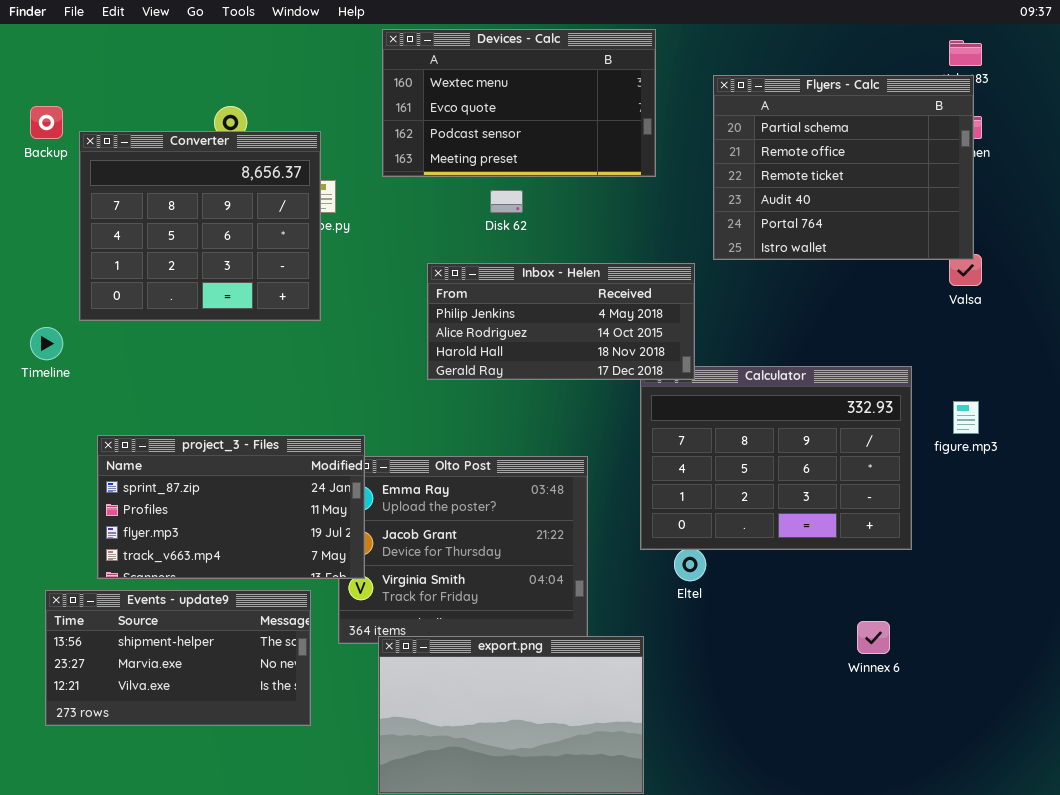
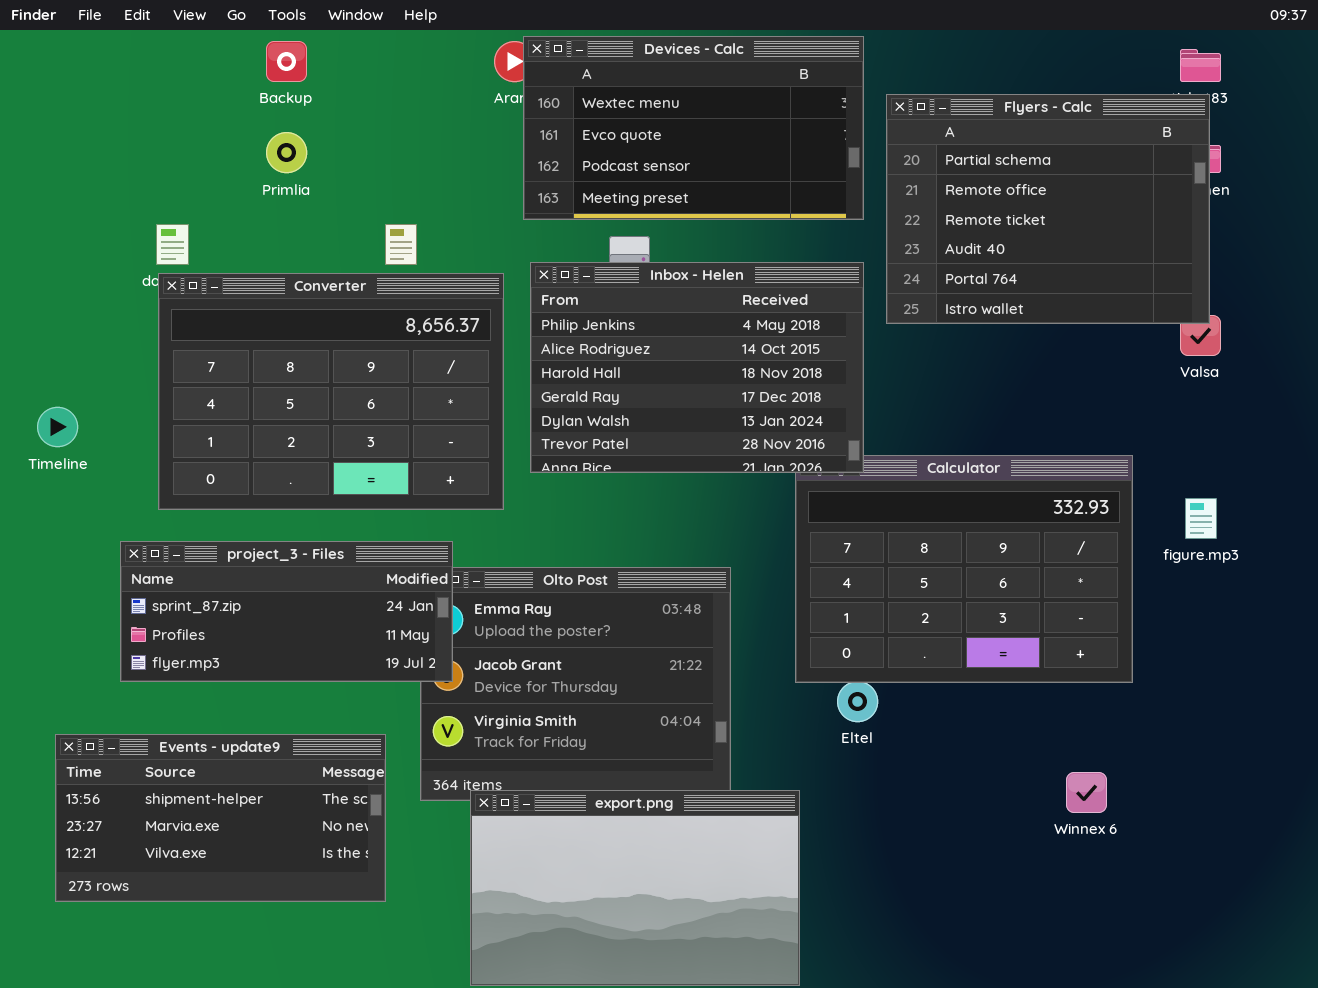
Devices - Calc: [382,29,656,177] -> [523,36,864,220], moved
Backup: [30,106,63,139] -> [266,41,307,82], moved
Converter: [79,131,321,321] -> [158,273,504,510], moved, resized
Inbox - Helen: [427,263,695,380] -> [530,262,864,473], resized
project_3 - Files: [97,435,365,579] -> [120,541,453,682], resized

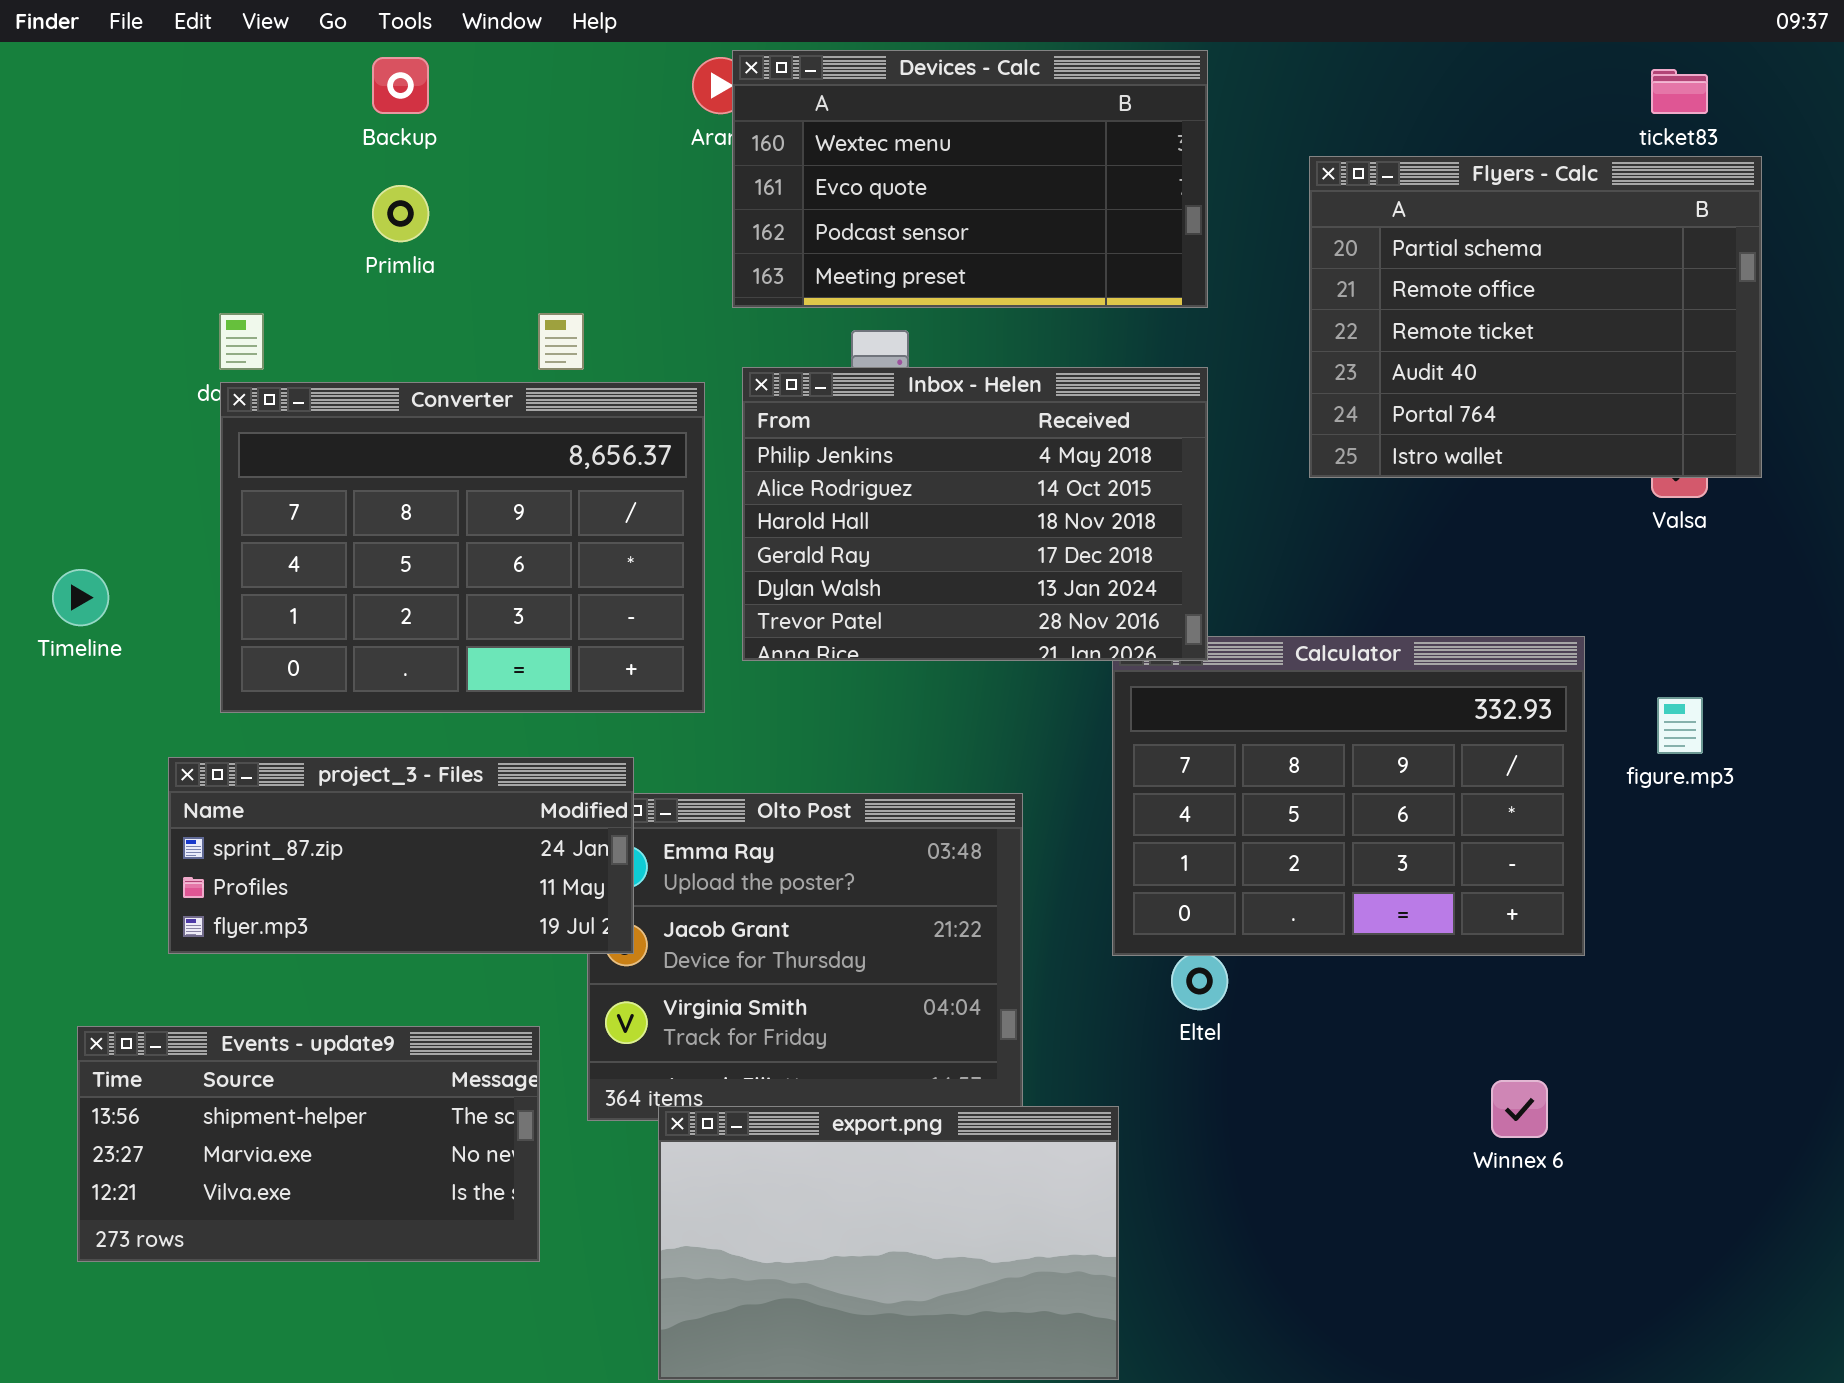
Flyers - Calc: [886,94,1210,324] -> [1309,156,1762,478], moved

